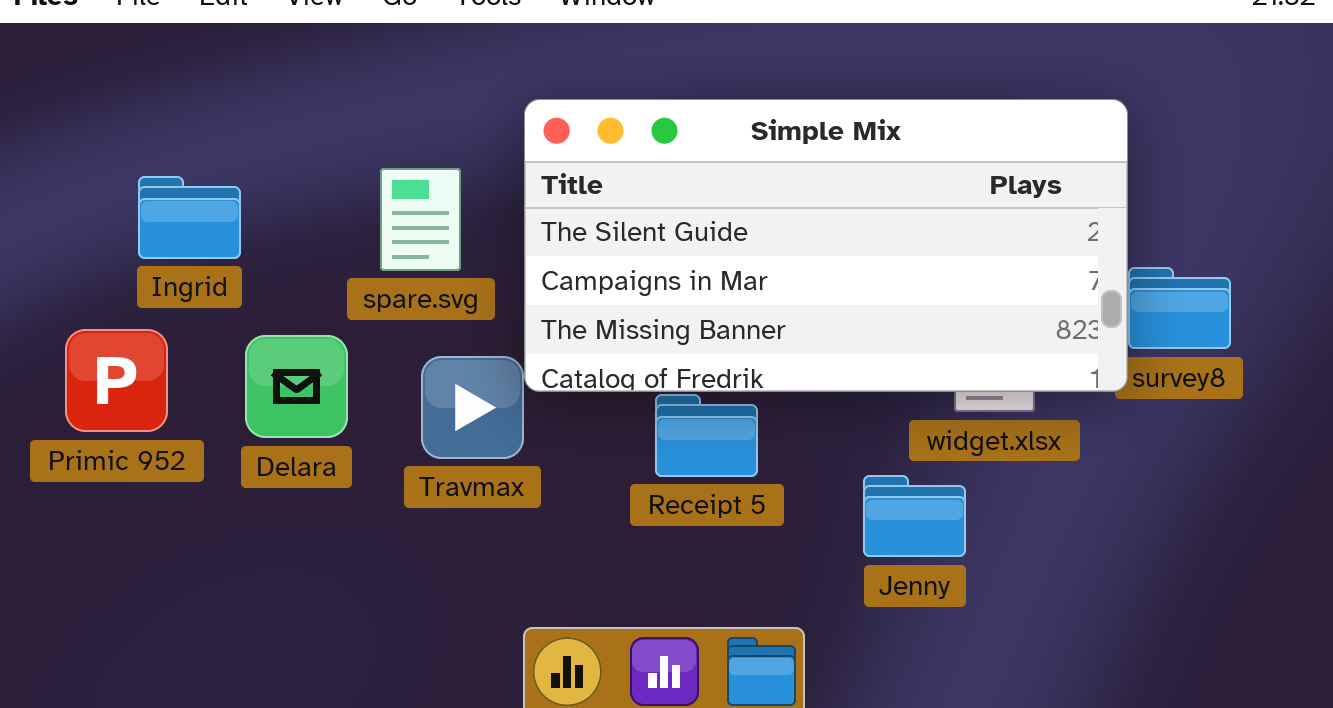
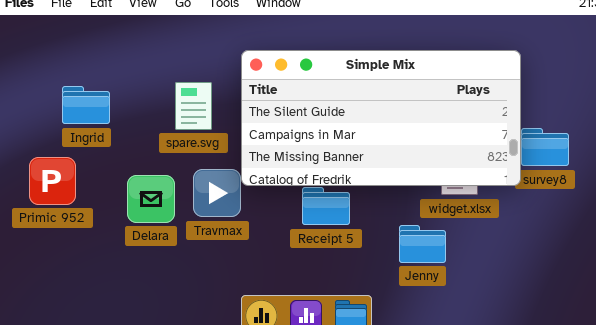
Delara: [245,335,348,438] -> [127,175,175,223], moved

